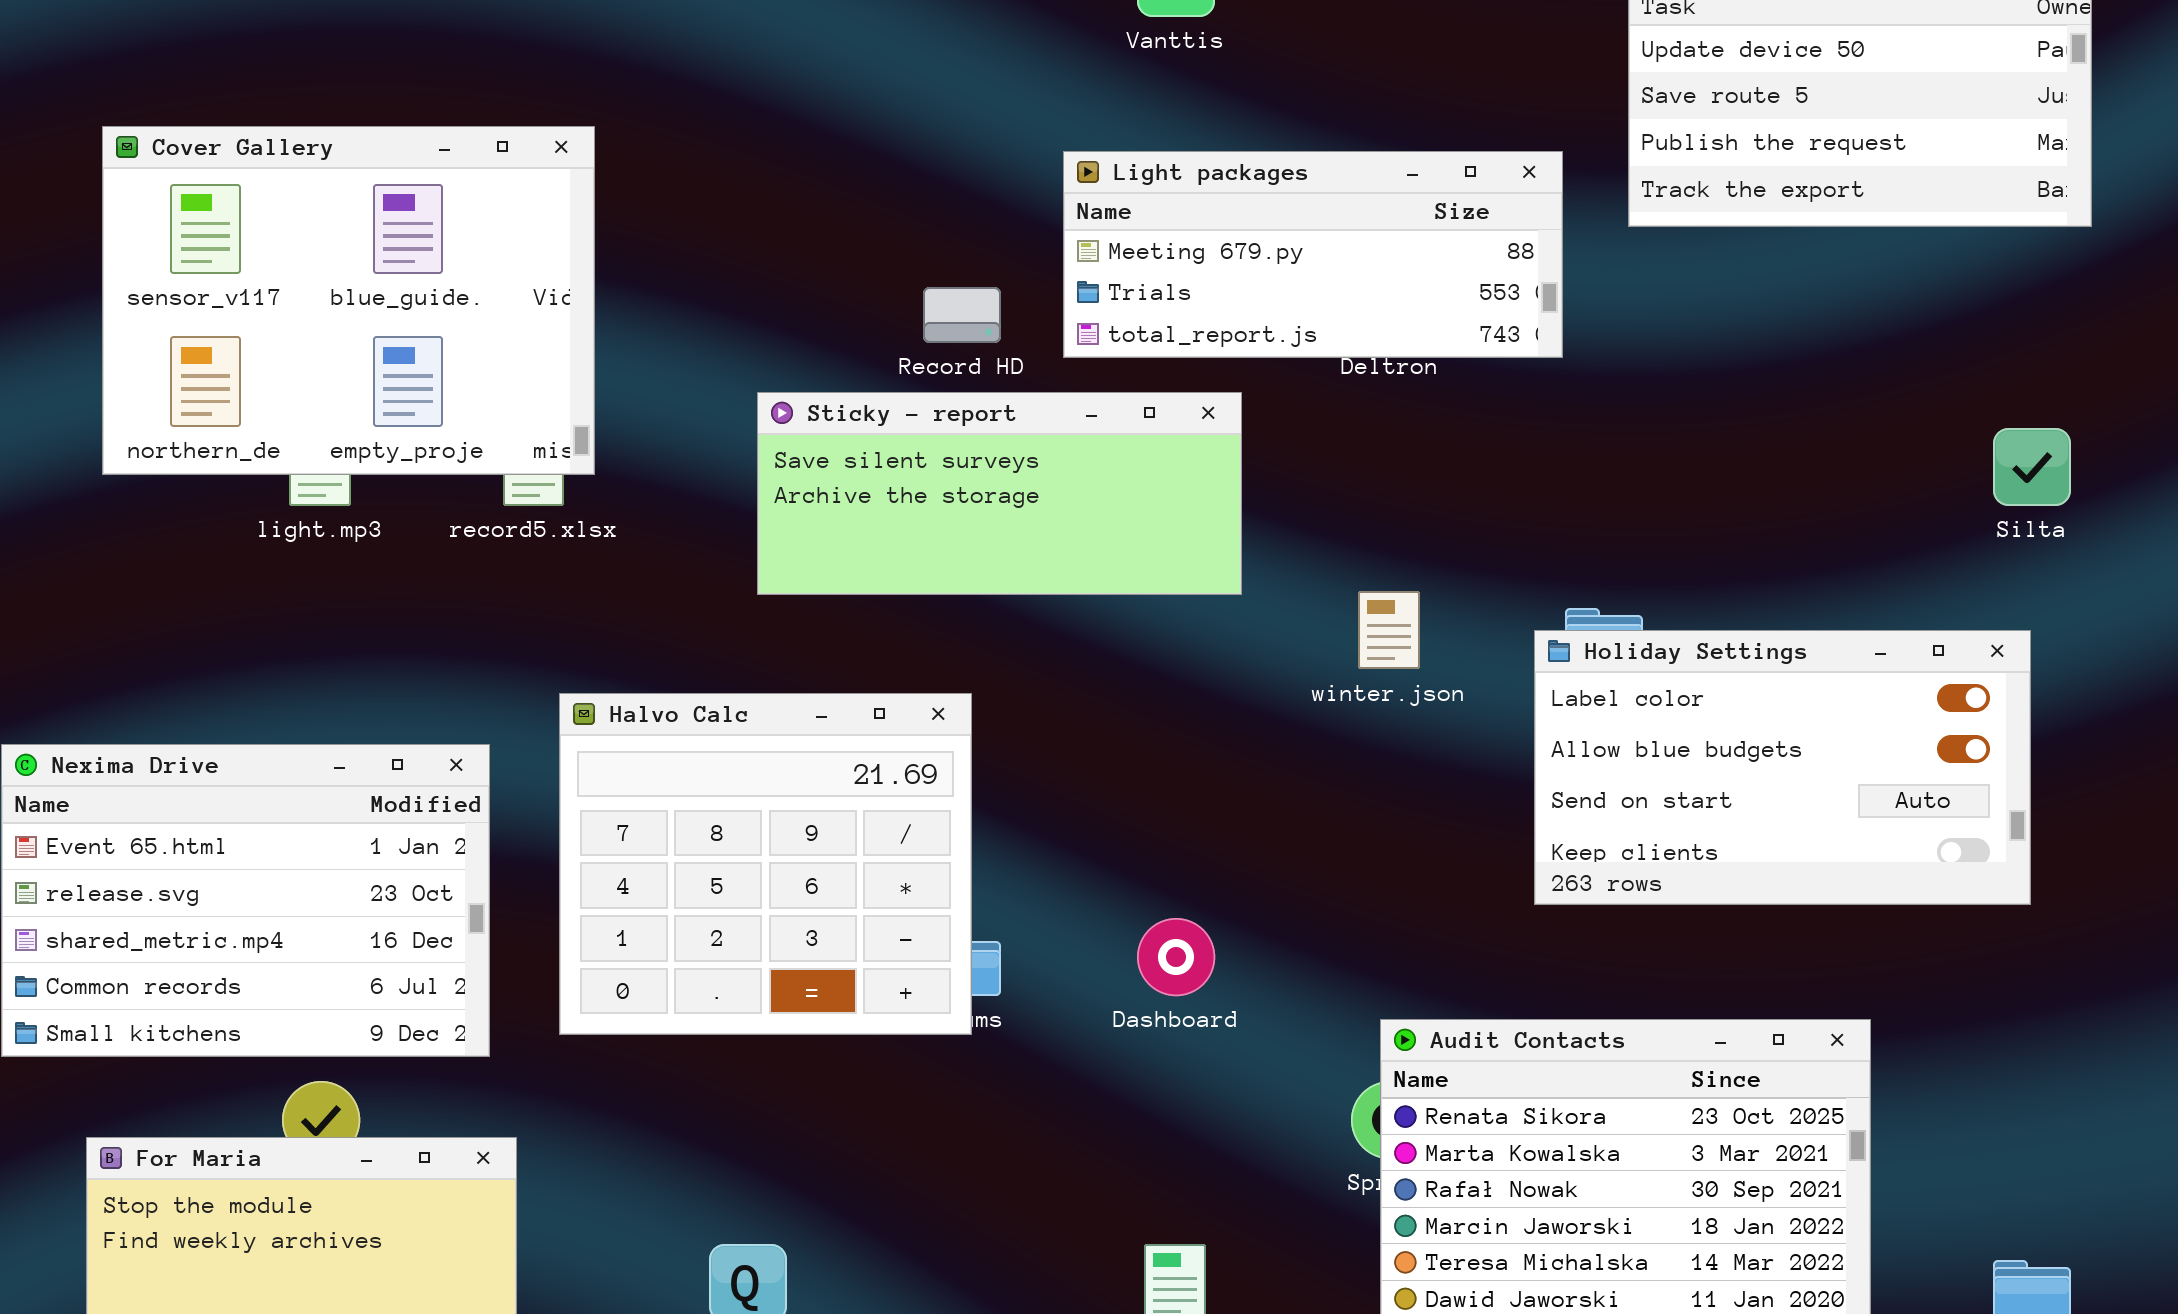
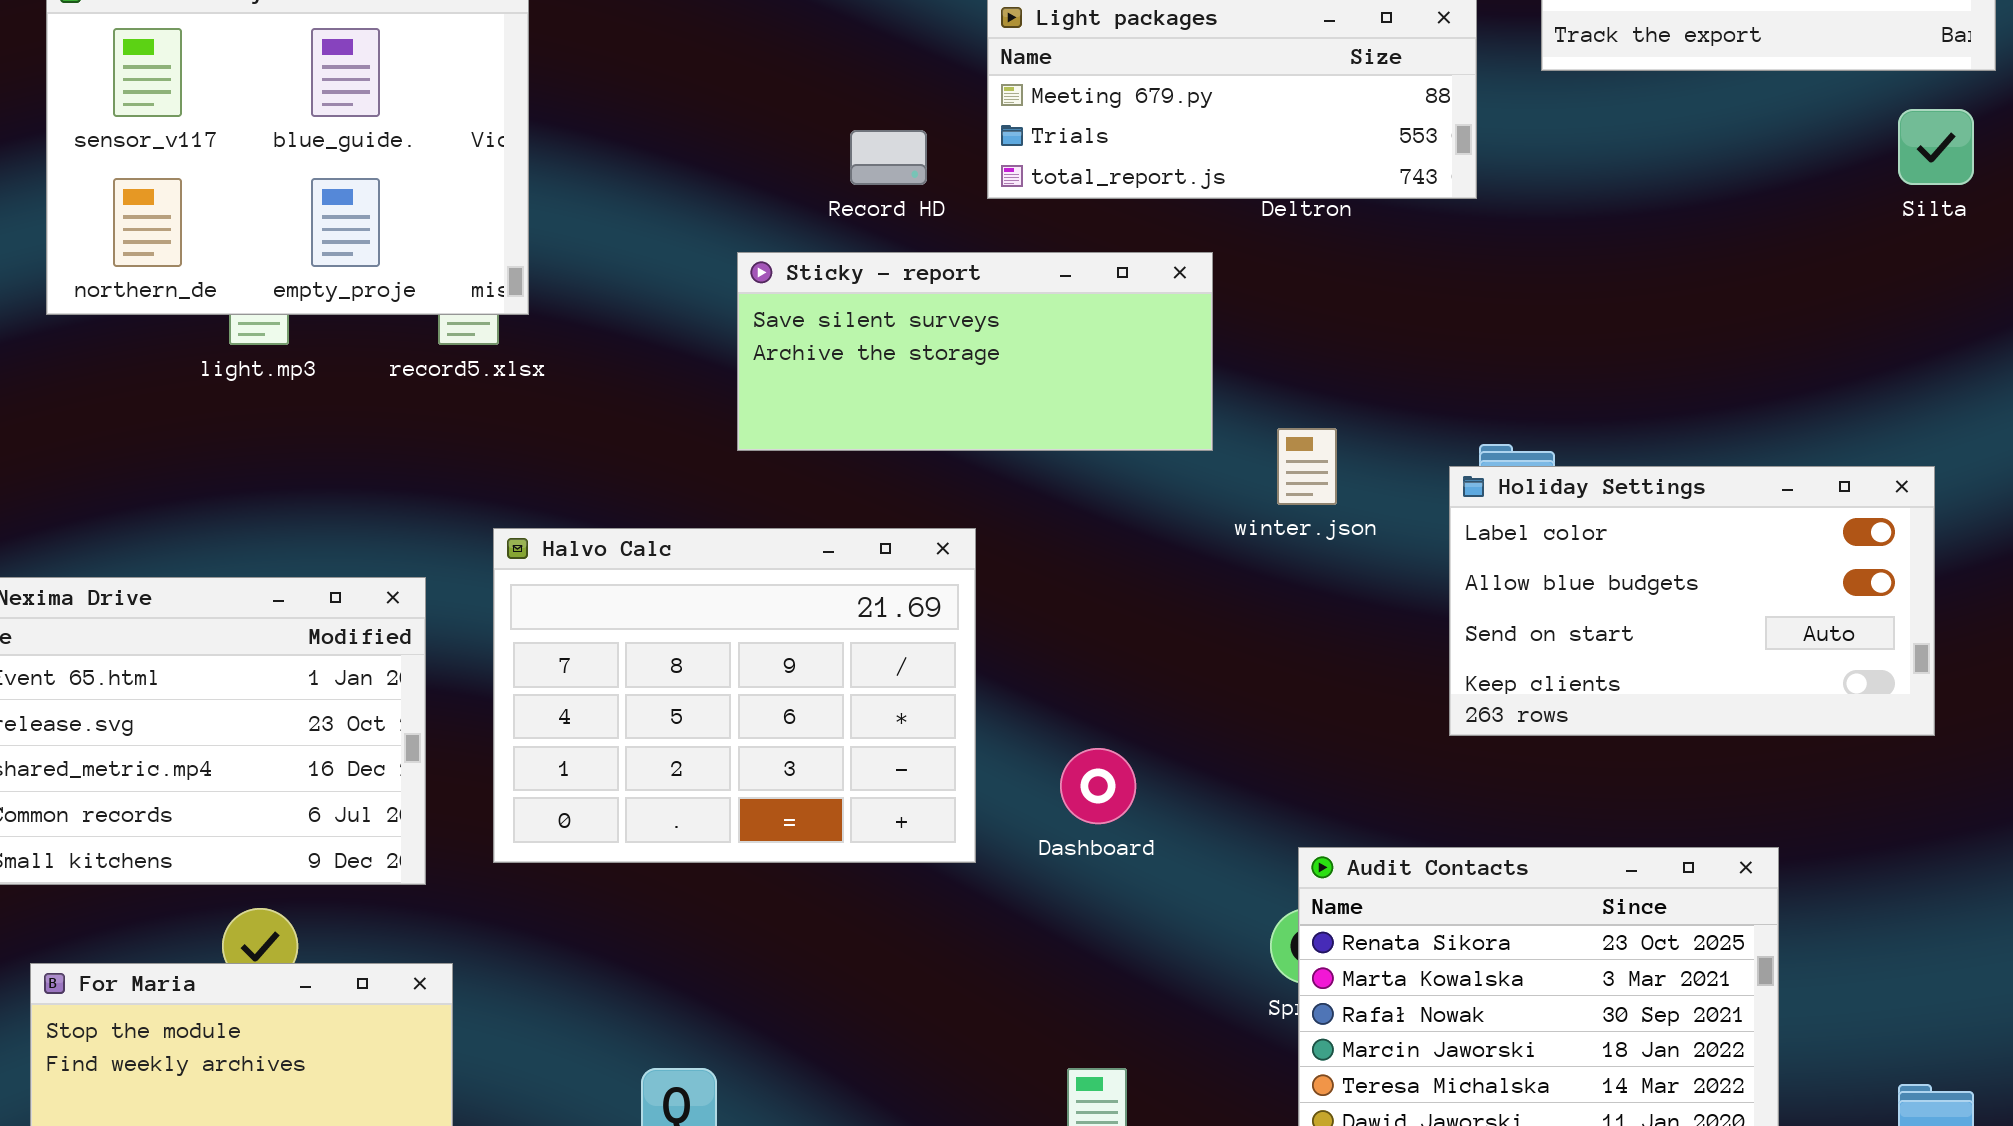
Sticky - report: [757,392,1242,595] -> [737,252,1213,451], moved
Silta: [1993,428,2071,506] -> [1898,109,1974,185], moved
Halvo Calc: [559,693,972,1035] -> [493,528,976,863], resized

